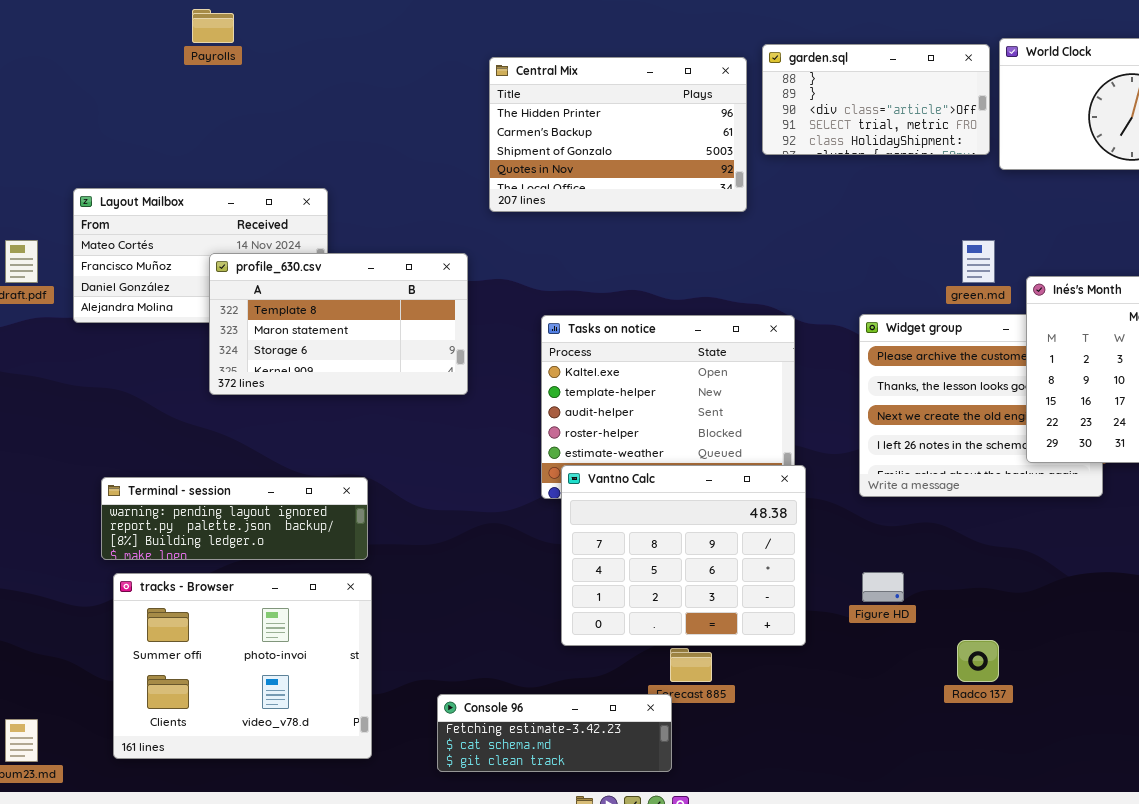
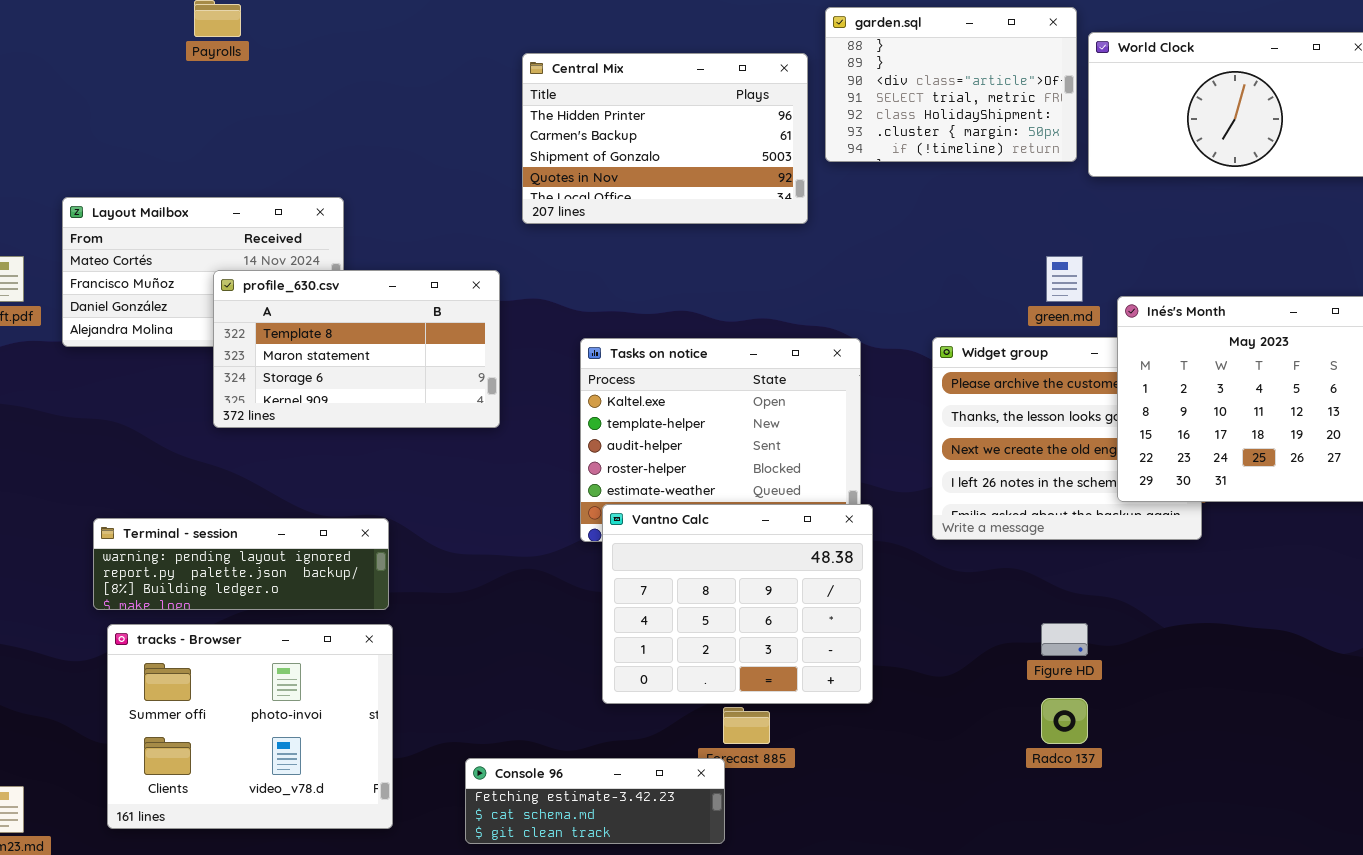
garden.sql: [762,44,990,155] -> [825,7,1077,162], resized
Figure HD: [862,572,904,602] -> [1041,623,1088,656], moved

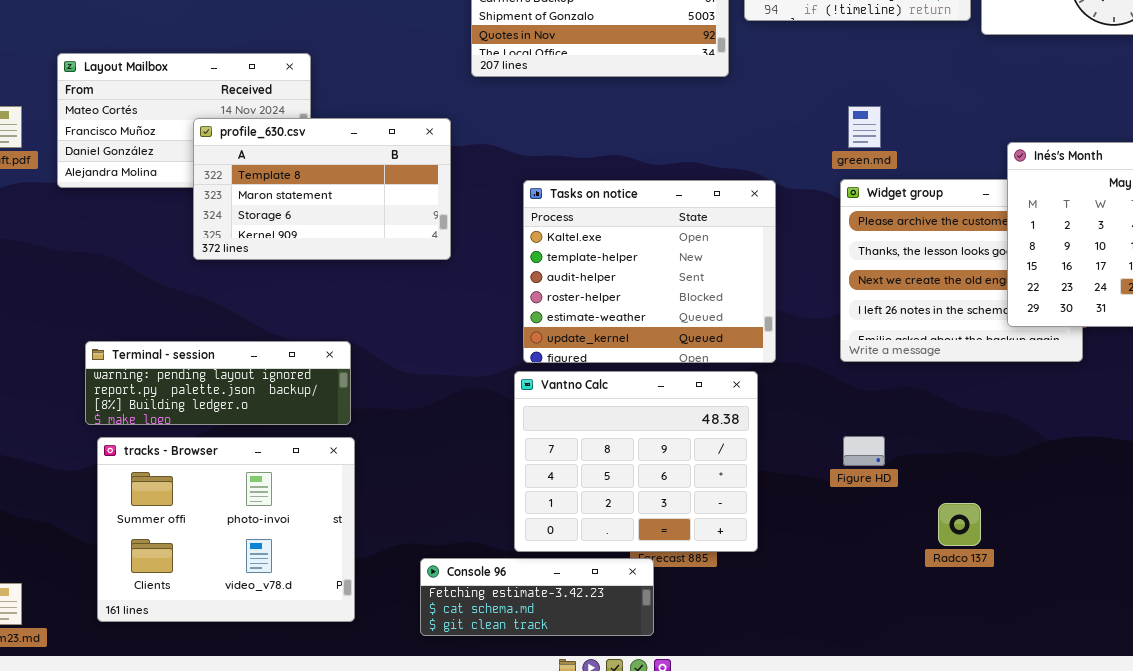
green.md: [1046,256,1083,302] -> [848,106,881,148], moved
Vantno Calc: [602,504,873,704] -> [514,371,758,552], moved
Figure HD: [1041,623,1088,656] -> [843,436,885,466], moved

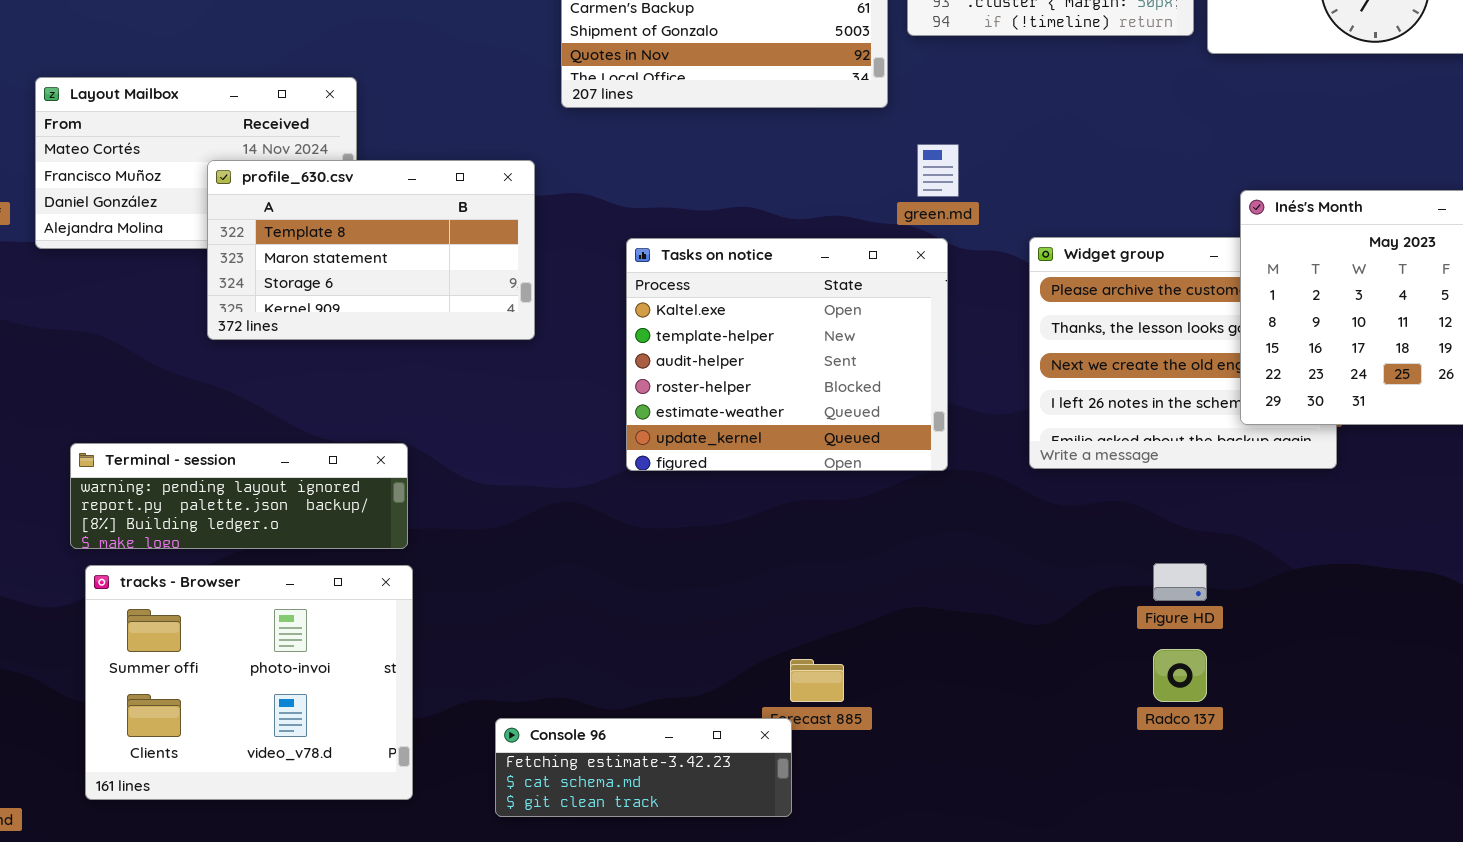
green.md: [848,106,881,148] -> [917,144,959,197], moved
Vantno Calc: [514,371,758,552] -> none, closed
Figure HD: [843,436,885,466] -> [1153,563,1207,601], moved

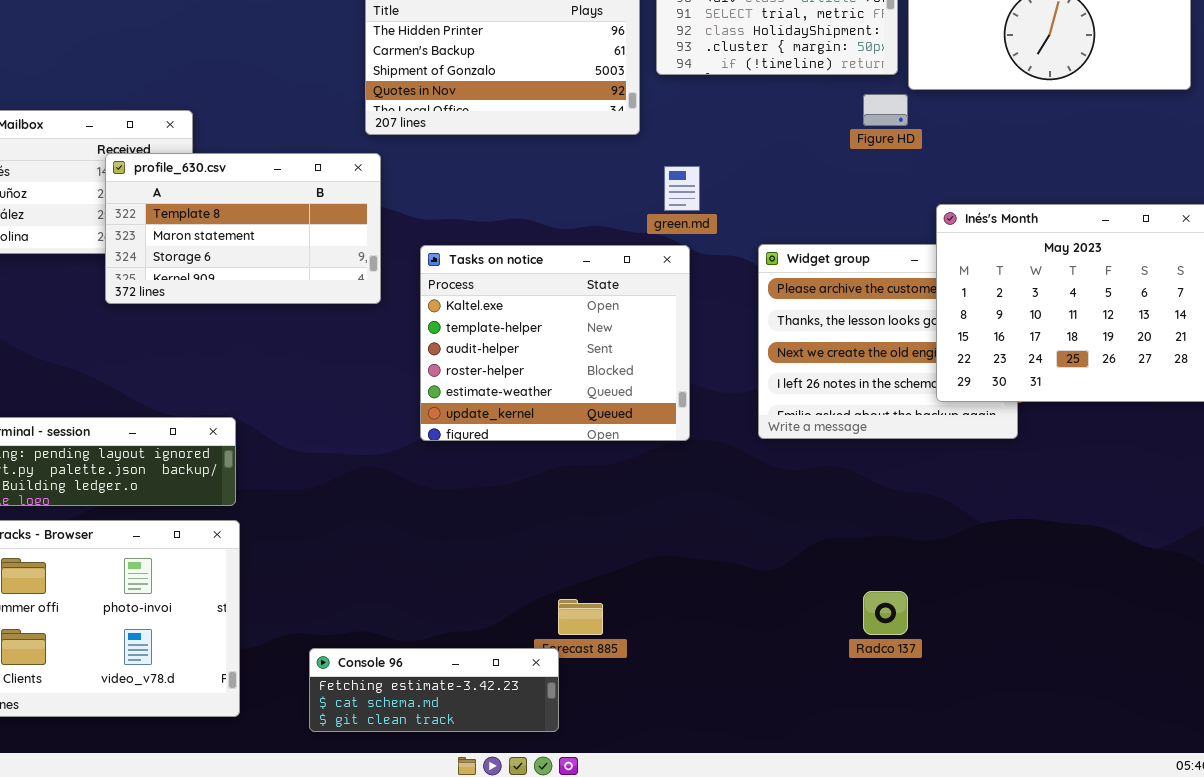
profile_630.csv: [207,160,535,340] -> [105,153,381,304], moved
Figure HD: [1153,563,1207,601] -> [863,94,908,126], moved

